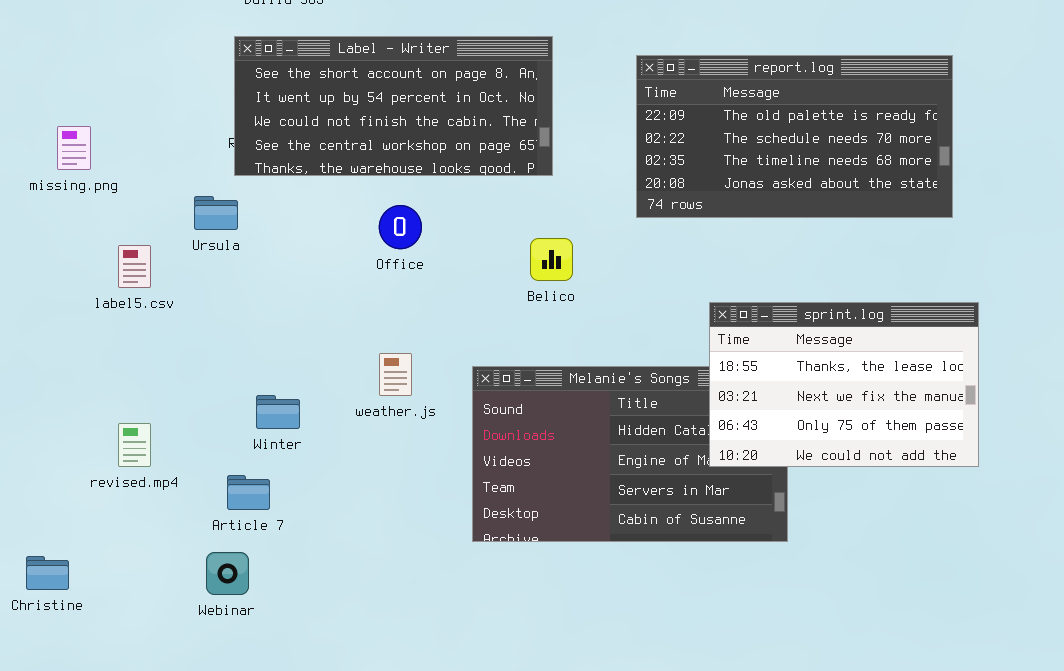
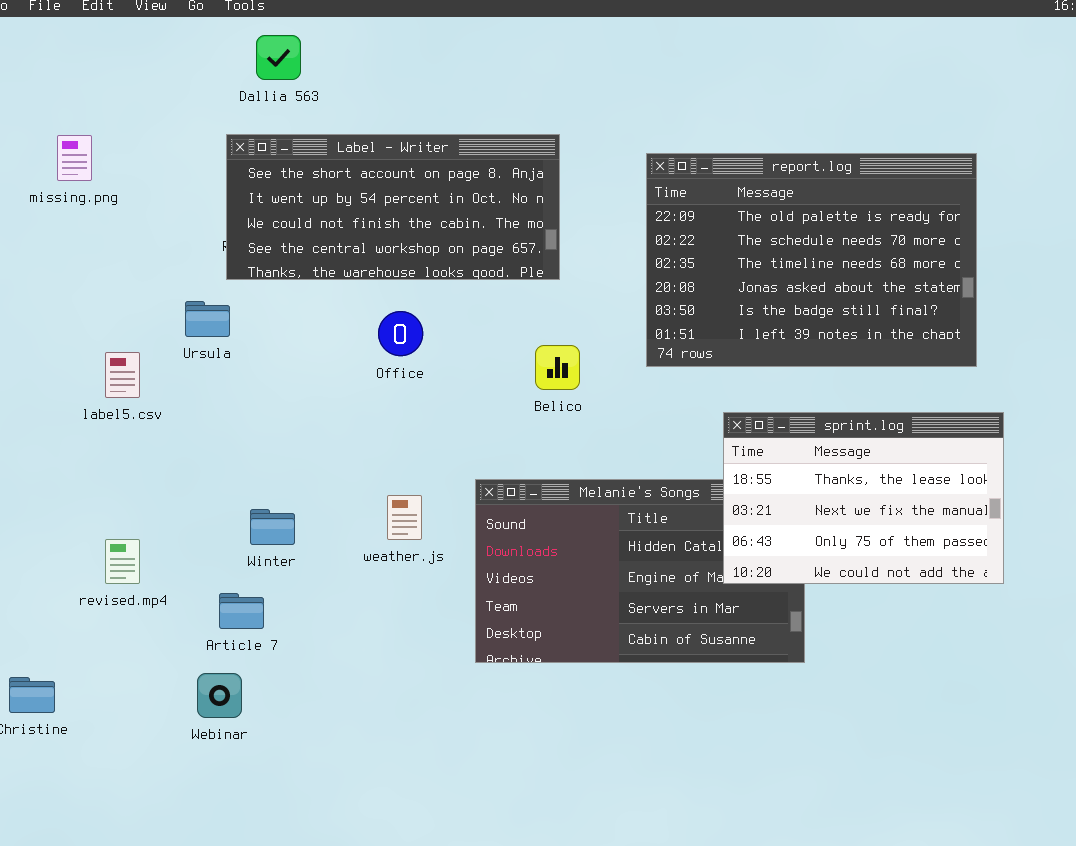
report.log: [636,55,953,218] -> [646,153,977,367], resized
missing.png: [57,126,91,170] -> [57,135,92,181], moved
weather.js: [379,353,412,396] -> [387,495,422,540], moved

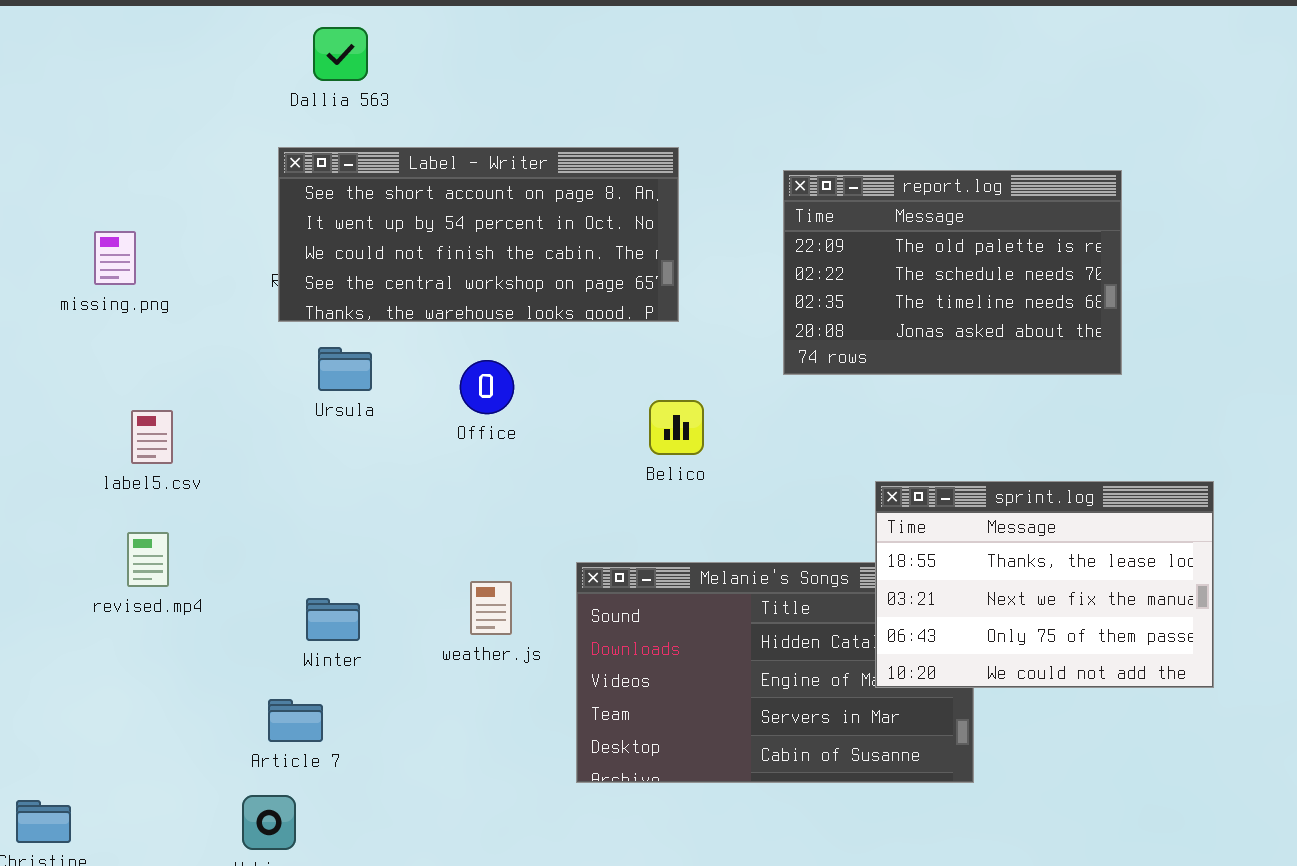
missing.png: [57,135,92,181] -> [94,231,136,285], moved
report.log: [646,153,977,367] -> [783,170,1122,375], resized
Ursula: [185,301,230,337] -> [318,347,372,391], moved
revised.mp4: [105,539,140,584] -> [127,532,169,587], moved

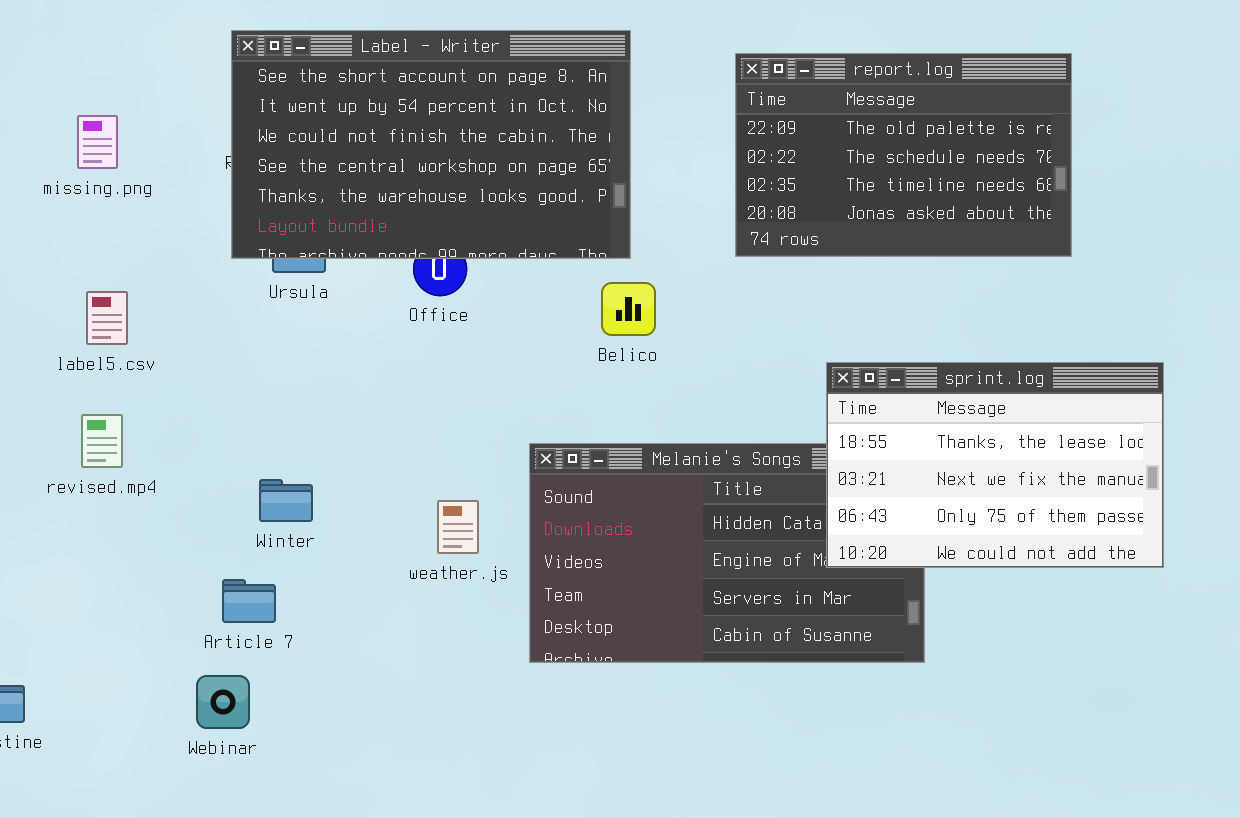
Label - Writer: [278,147,679,322] -> [231,30,631,259], resized
missing.png: [94,231,136,285] -> [77,115,118,169], moved
weather.js: [470,581,512,635] -> [437,500,479,554], moved

